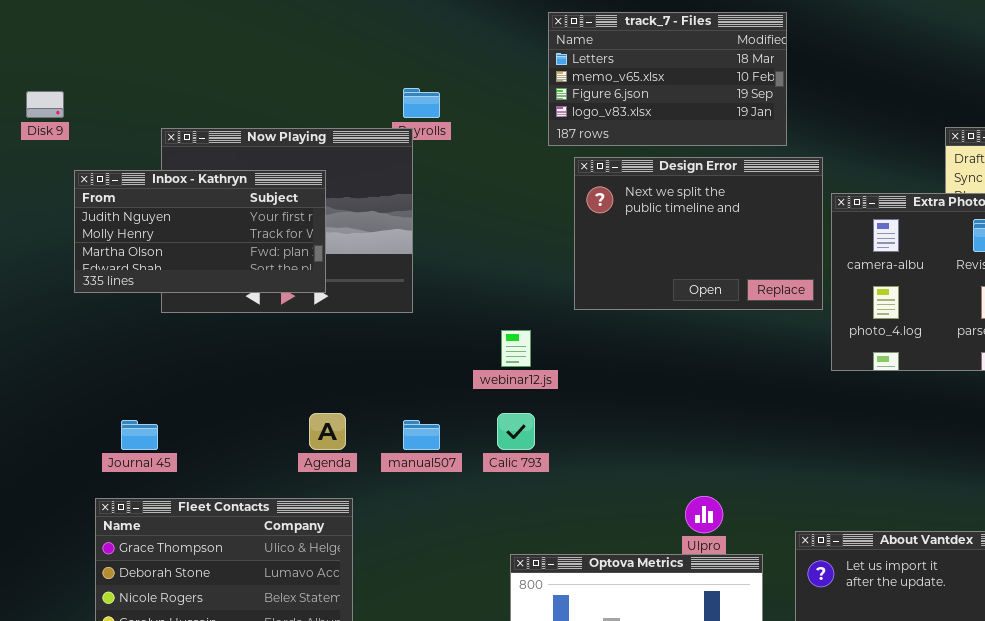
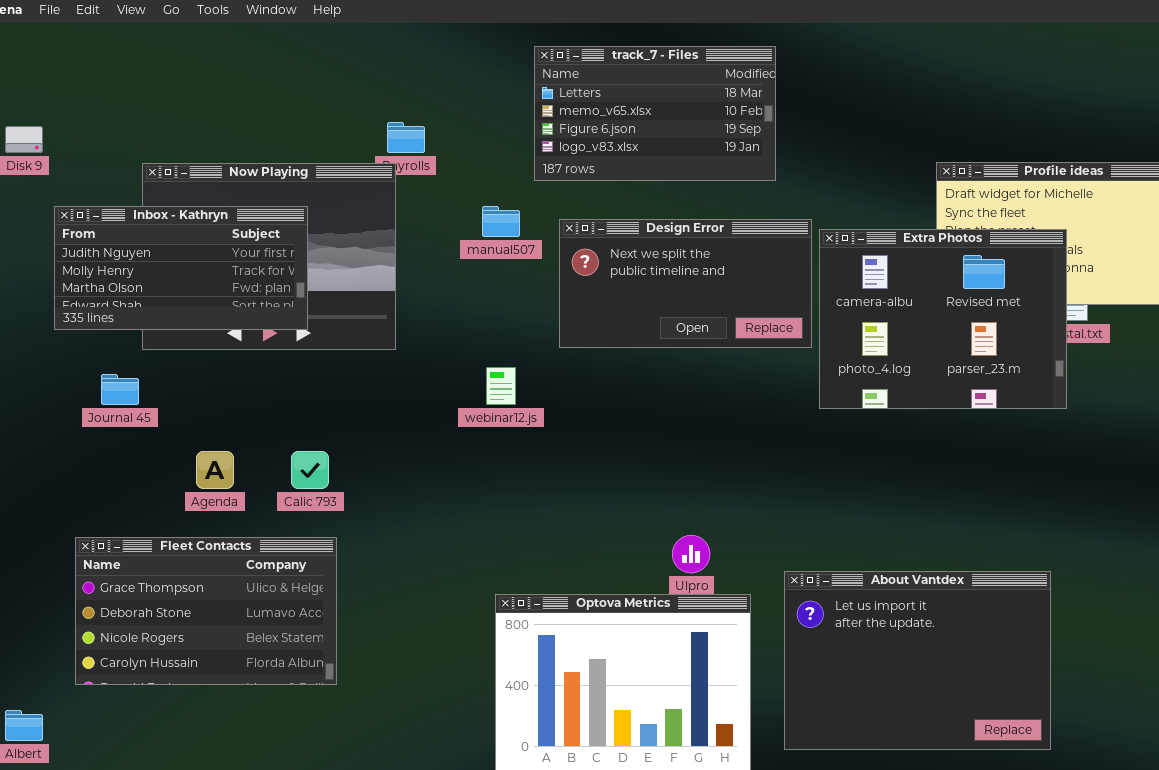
Design Error: [574,157,823,310] -> [559,219,812,348], resized
Agenda: [309,413,346,450] -> [196,451,234,489], moved
Calic 793: [497,413,535,450] -> [291,451,329,489], moved
Journal 45: [121,420,158,450] -> [101,374,139,405], moved
manual507: [403,420,440,450] -> [482,206,520,237], moved

